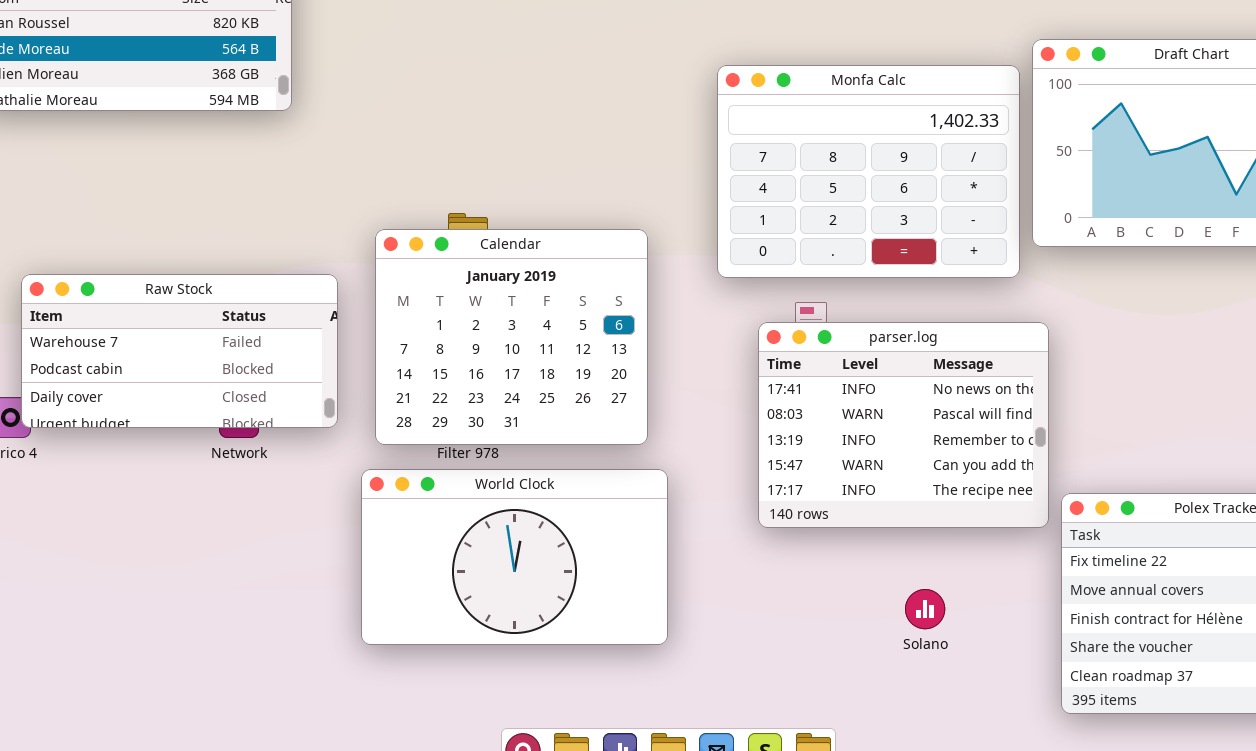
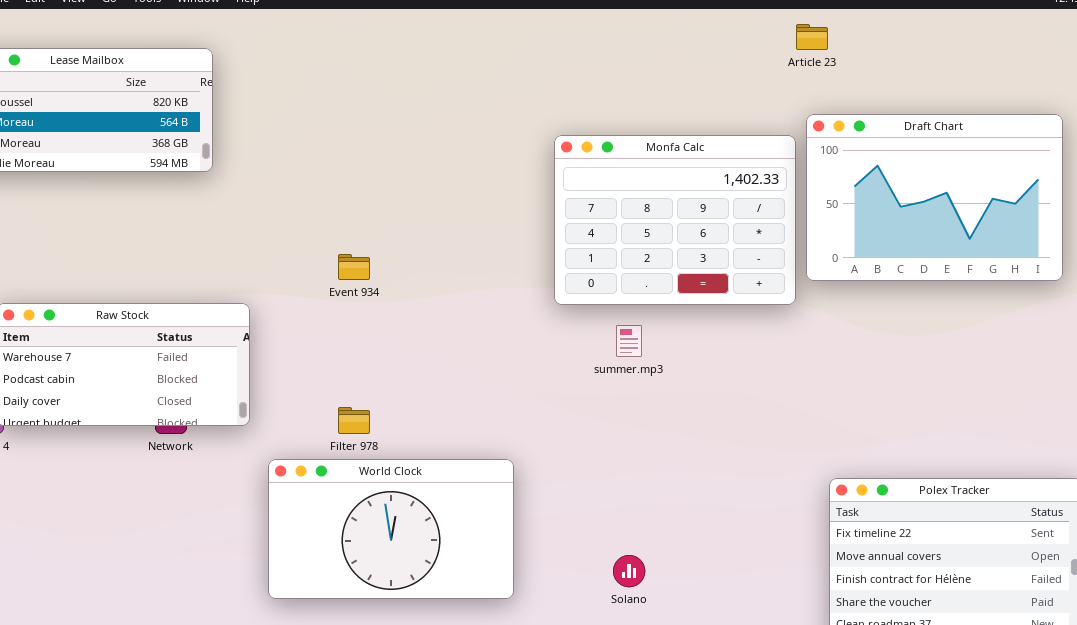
Calendar: [375,229,648,445] -> none, closed
parser.log: [758,322,1049,528] -> none, closed
Solano: [905,589,945,629] -> [613,555,645,587], moved

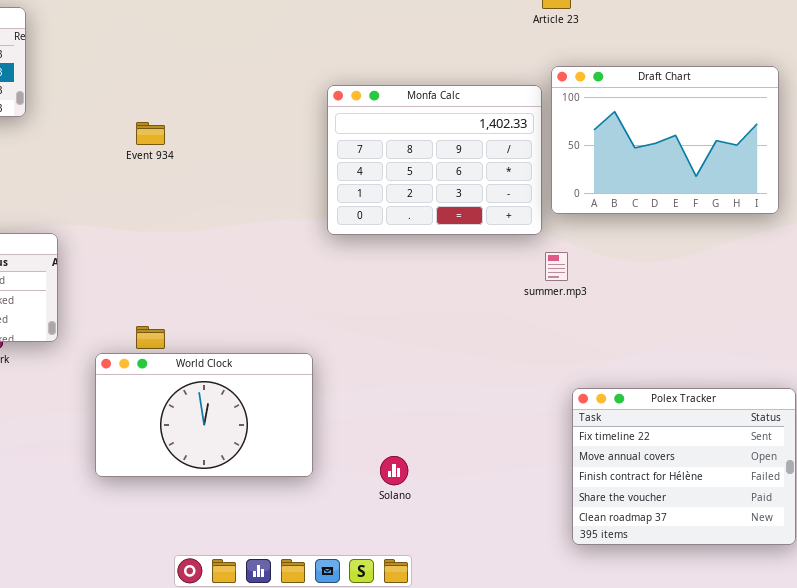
Event 934: [338,254,370,280] -> [136,122,165,145], moved
summer.mp3: [616,325,642,357] -> [545,252,568,281], moved
World Clock: [268,459,514,599] -> [95,353,313,477], moved

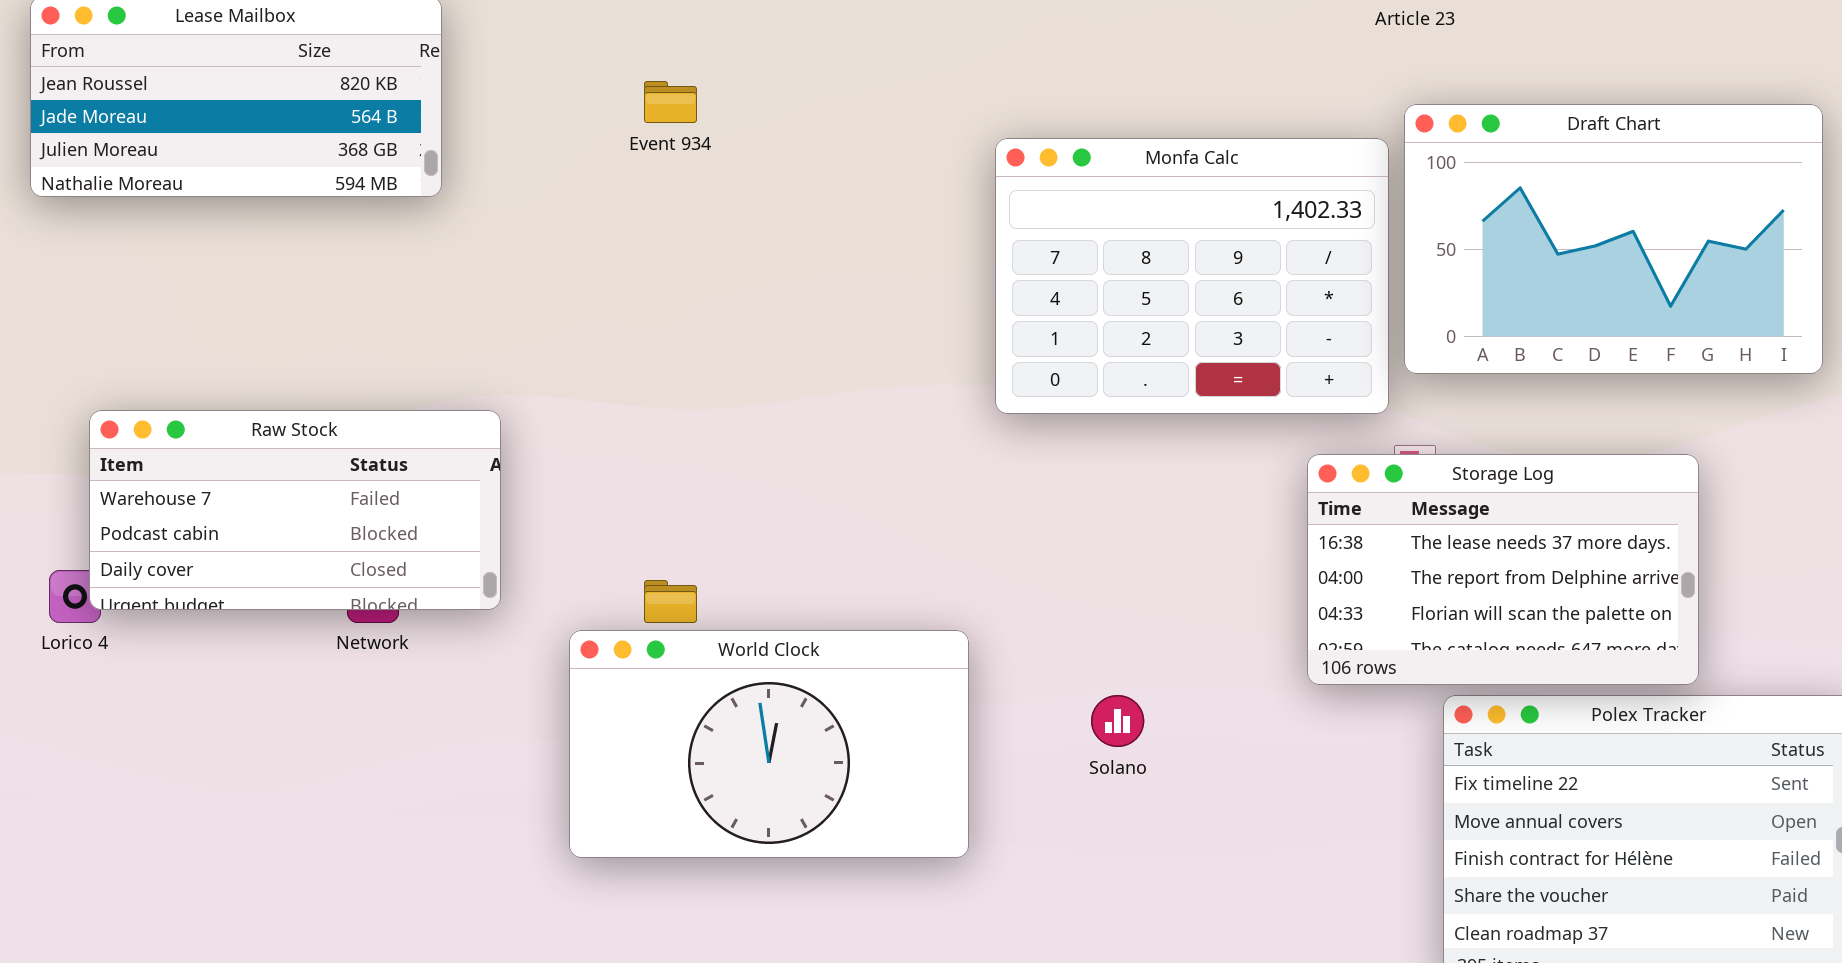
Event 934: [136,122,165,145] -> [644,81,697,123], moved
Storage Log: none -> [1307,454,1699,685], opened
Solano: [380,456,408,485] -> [1091,695,1144,747], moved

